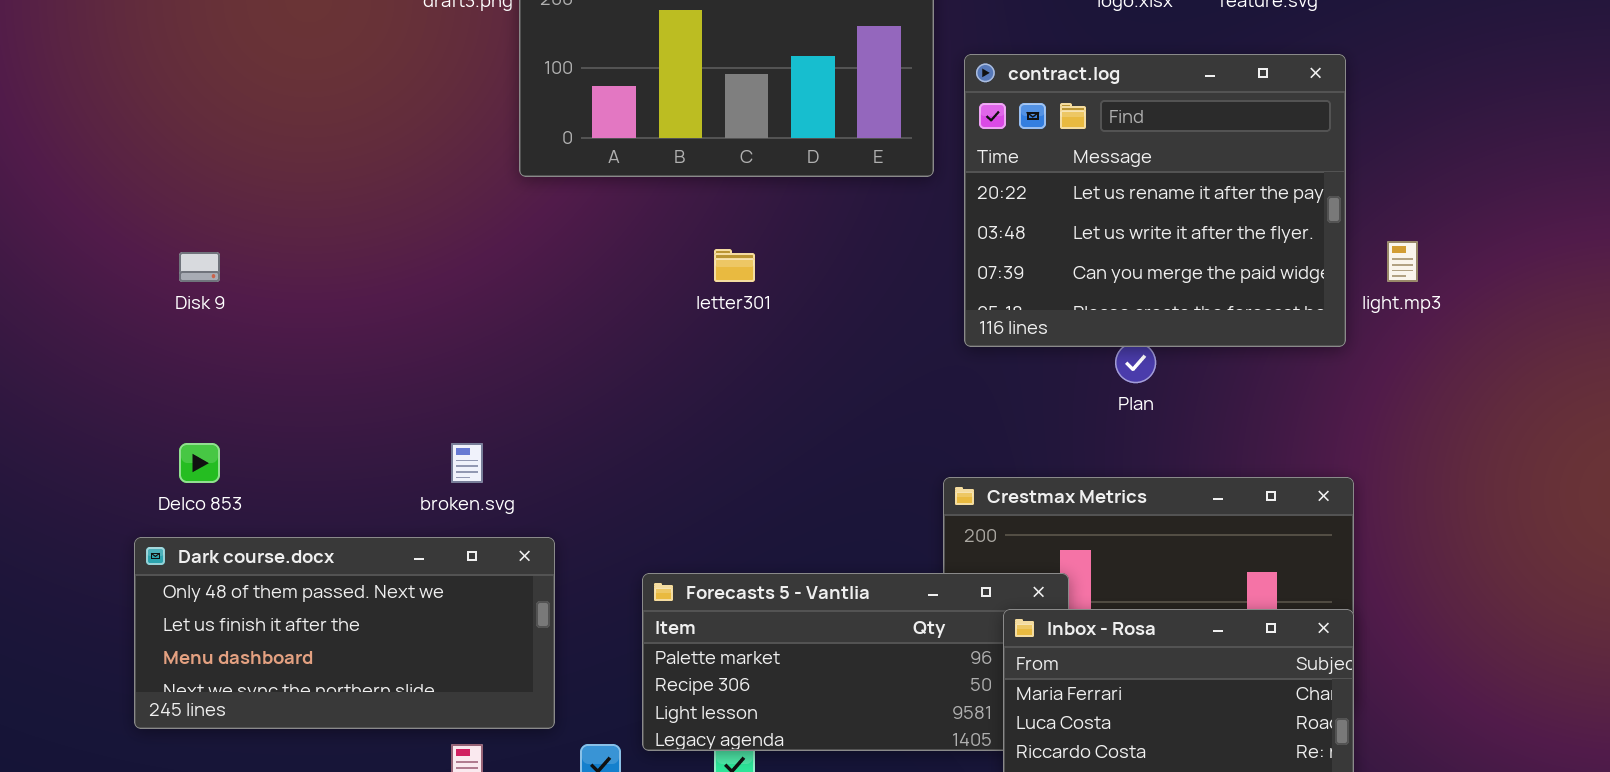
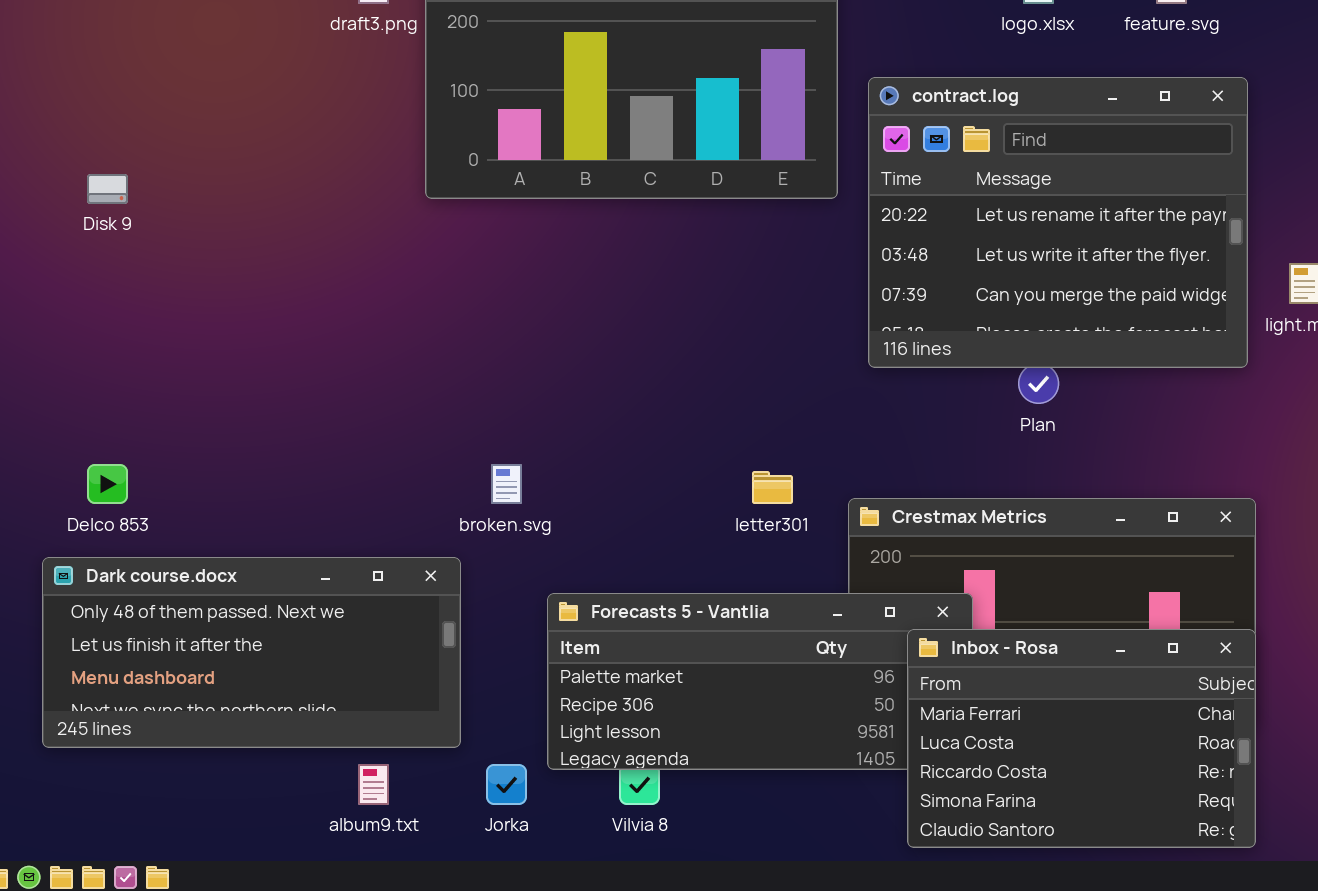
letter301: [714,249,755,282] -> [752,471,793,504], moved
Disk 9: [179,252,220,282] -> [87,174,128,204], moved
broken.svg: [451,443,483,483] -> [491,464,522,504], moved

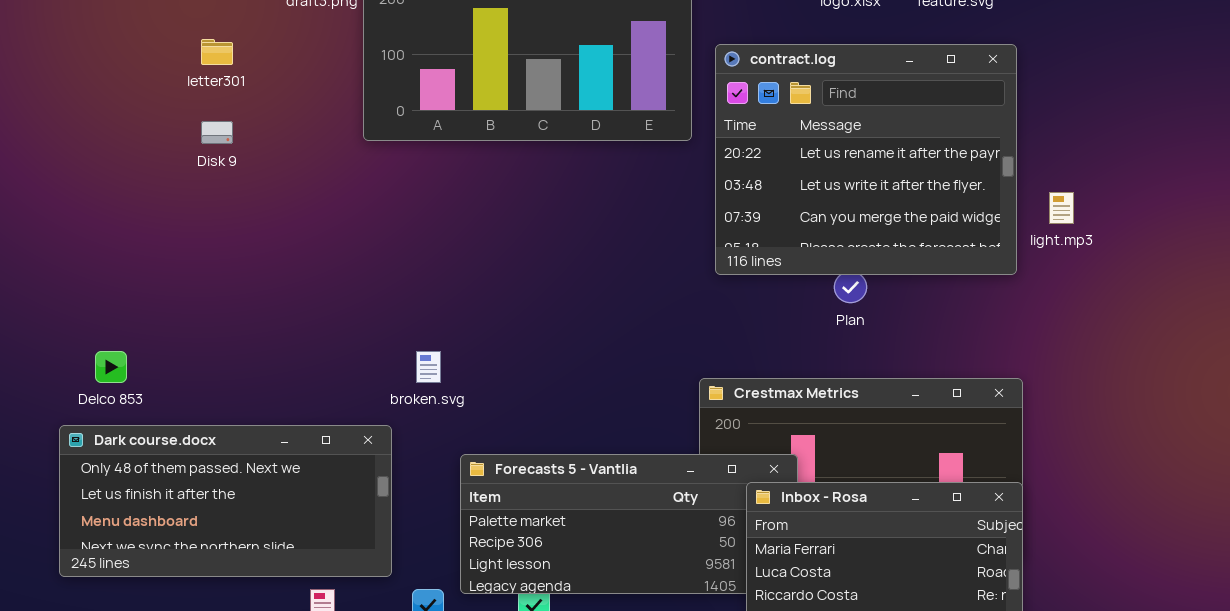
Disk 9: [87,174,128,204] -> [201,121,233,144], moved
letter301: [752,471,793,504] -> [201,39,233,65], moved

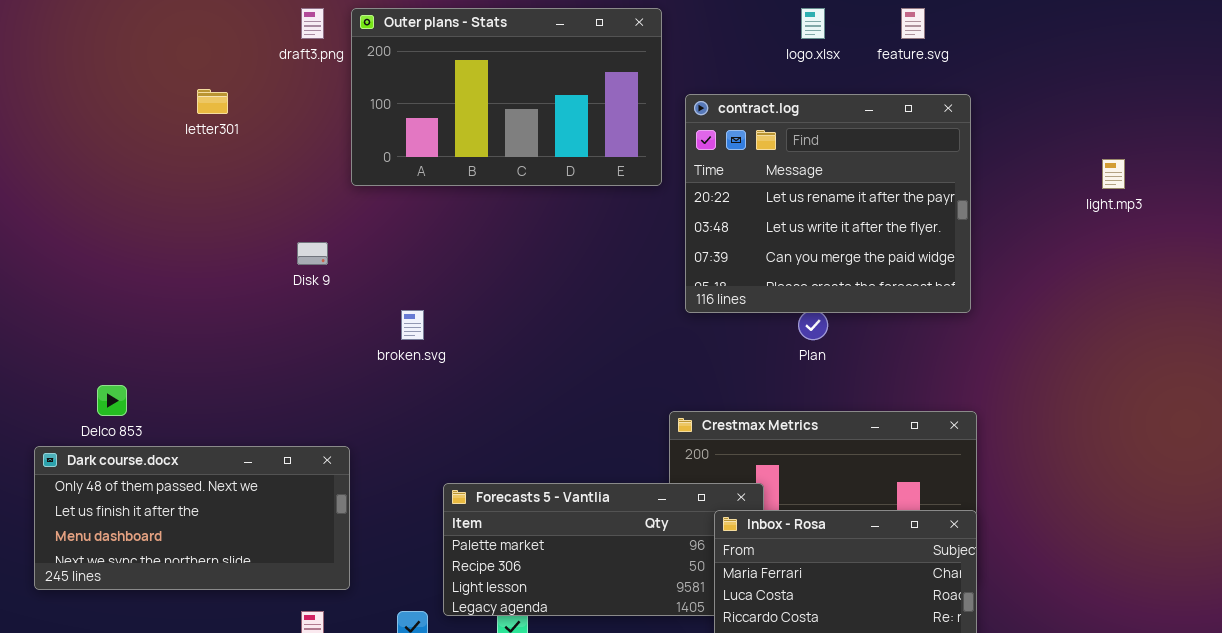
Disk 9: [201,121,233,144] -> [297,242,328,265], moved
light.mp3: [1049,192,1074,224] -> [1102,159,1125,189], moved
broken.svg: [416,351,441,383] -> [401,310,424,340], moved
Dark course.docx: [59,425,392,577] -> [34,446,350,590], moved

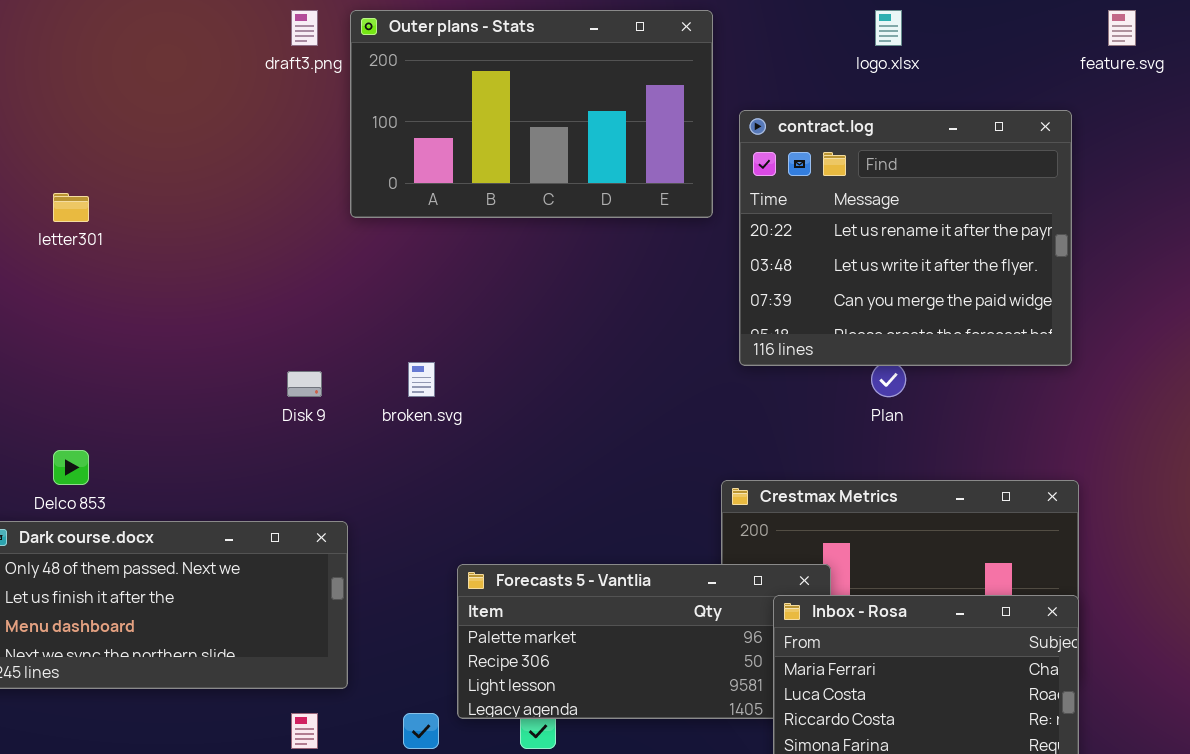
feature.svg: [901,8,925,39] -> [1108,10,1136,46], moved
letter301: [197,89,228,114] -> [53,193,89,222], moved
Disk 9: [297,242,328,265] -> [287,371,322,397], moved

